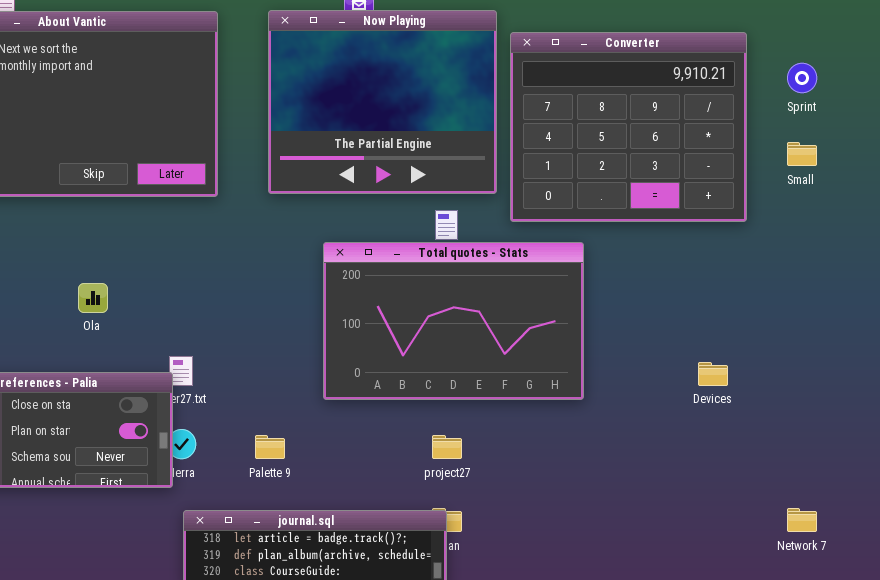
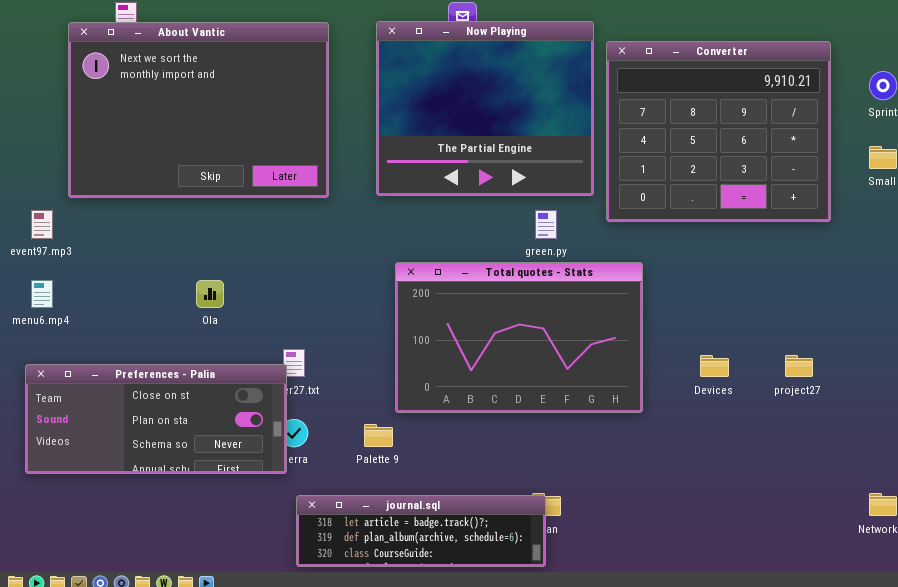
Total quotes - Stats: [323,242,584,400] -> [395,262,643,413], moved
Devices: [698,362,728,386] -> [700,355,729,377], moved
project27: [432,435,462,459] -> [785,355,813,377], moved

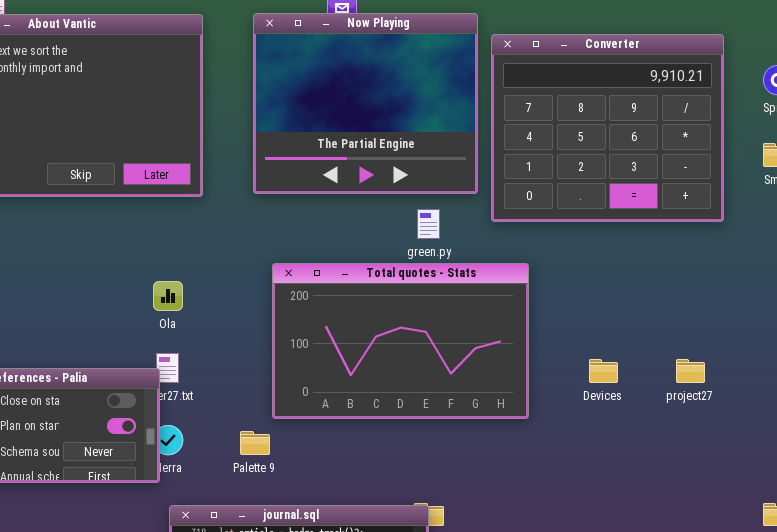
Ola: [196,280,224,308] -> [153,281,183,311], moved

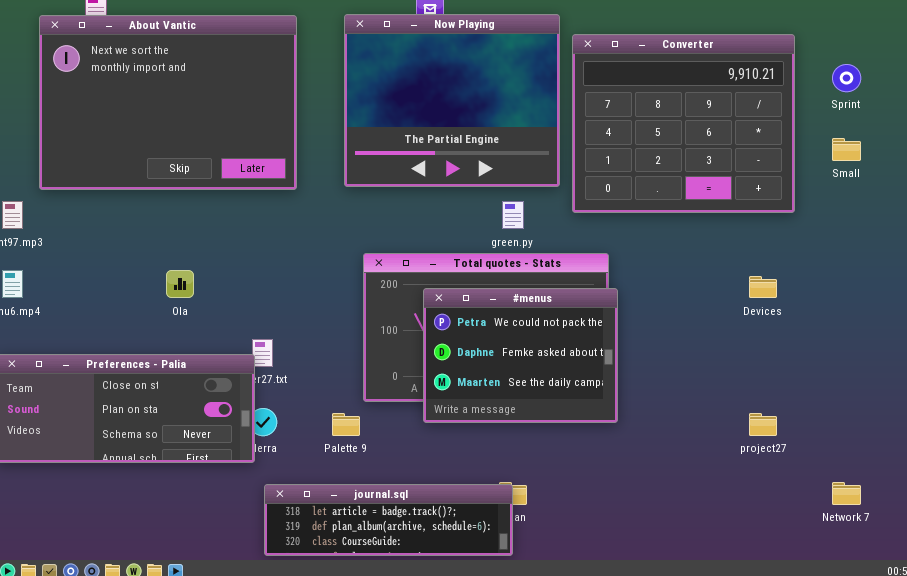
Ola: [153,281,183,311] -> [166,270,194,298], moved
#menus: none -> [423,288,618,423], opened
Devices: [589,359,618,383] -> [749,276,777,298], moved
project27: [676,359,705,383] -> [749,413,777,436], moved

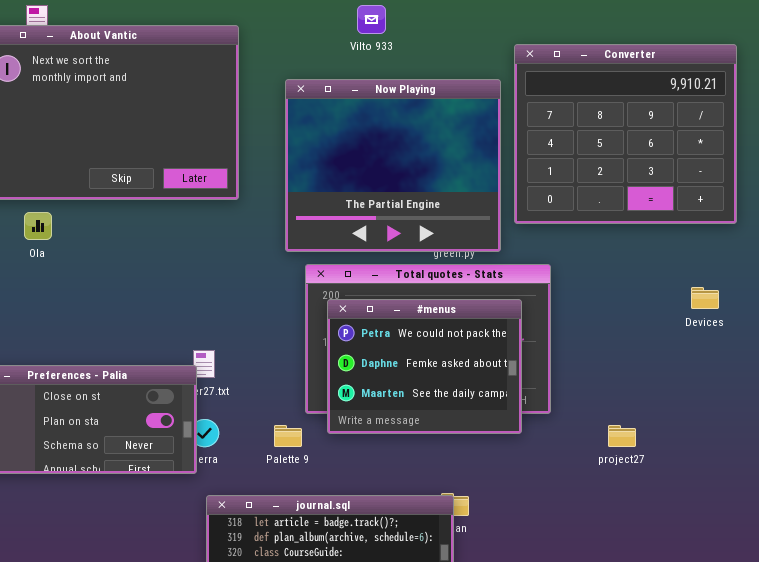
Now Playing: [344,14,560,187] -> [285,79,501,252], moved
Ola: [166,270,194,298] -> [24,212,52,240], moved
#menus: [423,288,618,423] -> [327,299,522,434], moved
project27: [749,413,777,436] -> [608,425,636,447], moved

